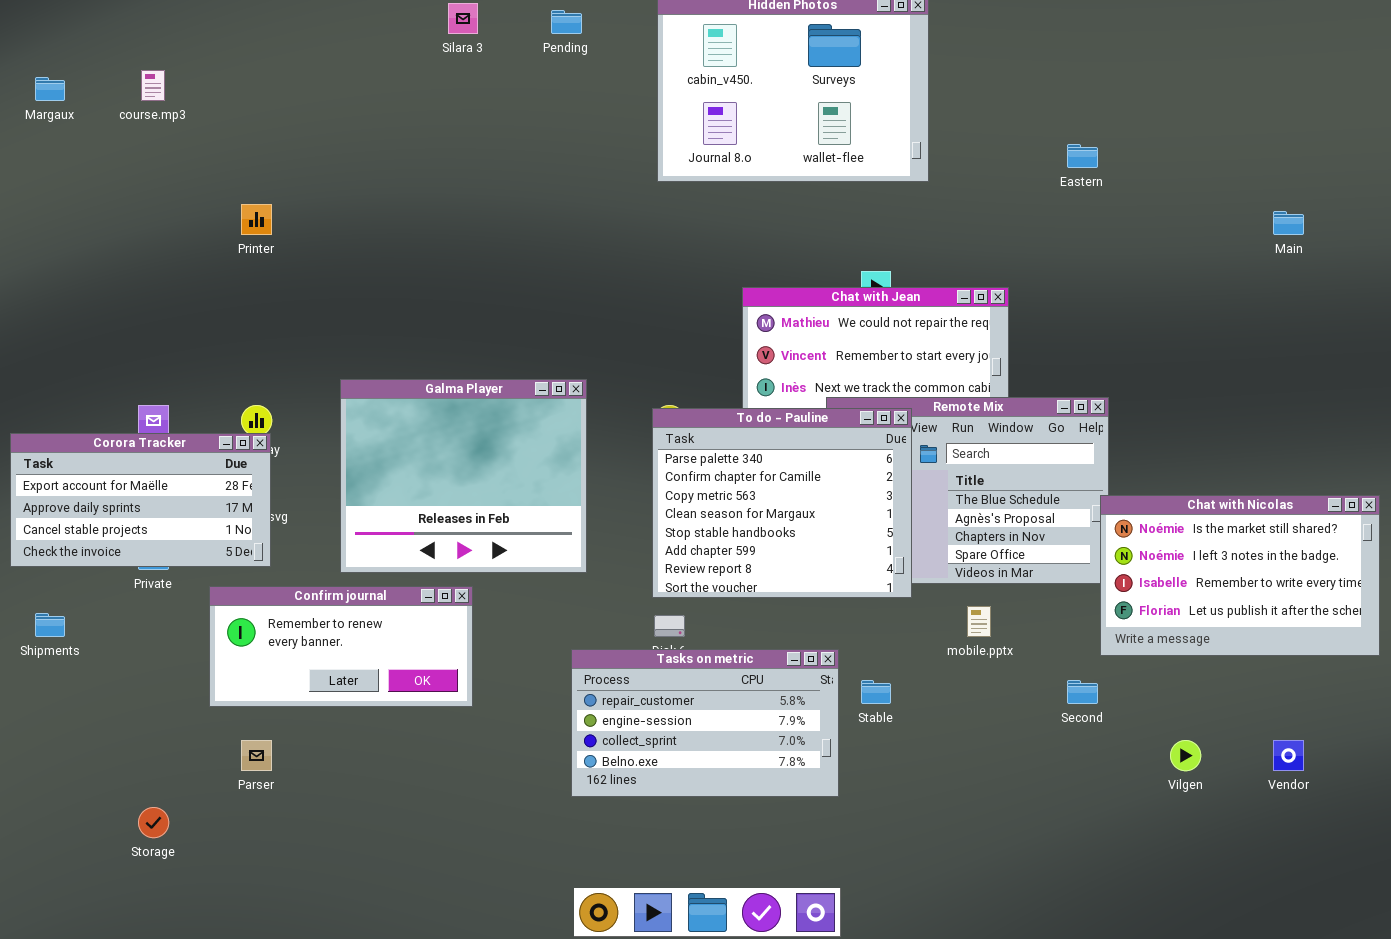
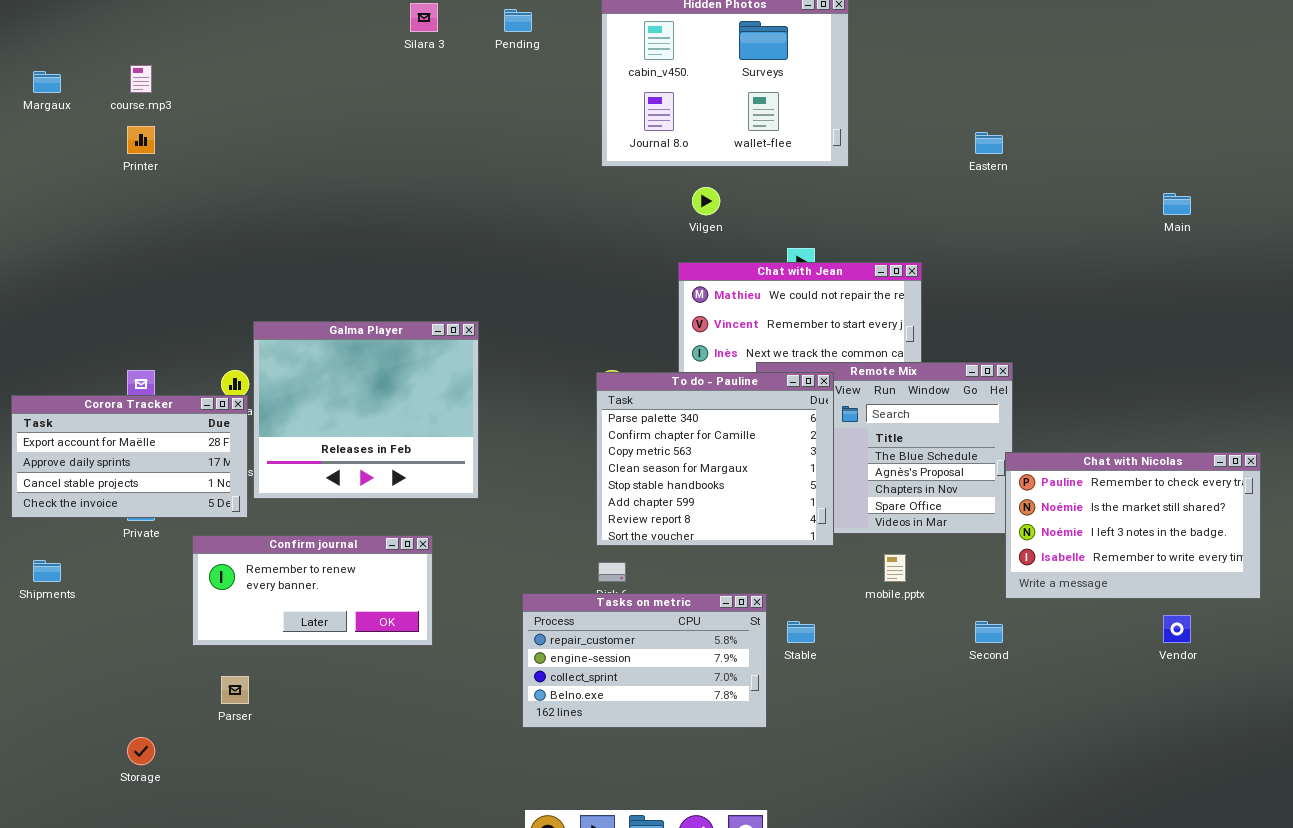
Printer: [241,204,272,235] -> [127,126,155,154], moved
Galma Player: [340,379,587,573] -> [253,321,479,499], moved
Chat with Nicolas: [1100,495,1380,656] -> [1005,452,1261,599], scrolled up 1 row
Vilgen: [1170,740,1201,771] -> [692,187,720,215], moved
Vendor: [1273,740,1304,771] -> [1163,615,1191,643], moved

